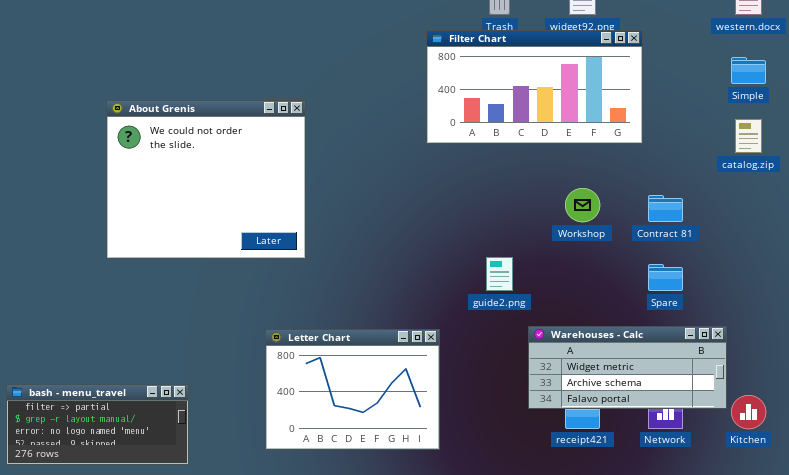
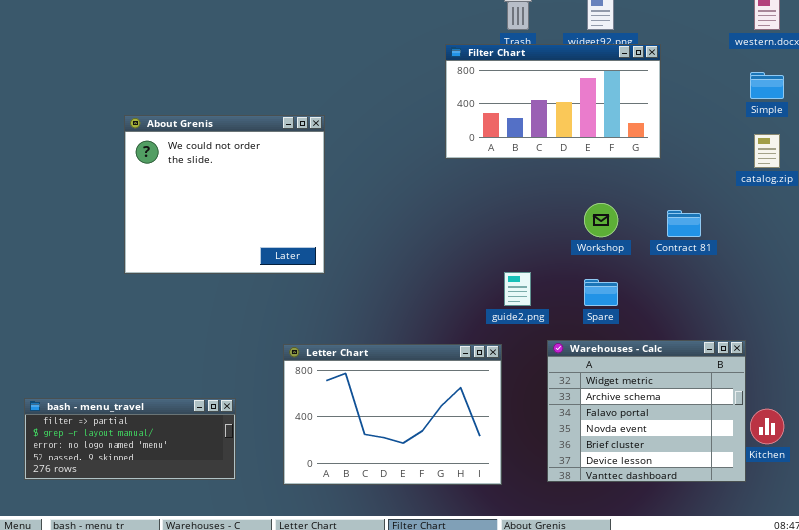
Spare: [648,264,683,291] -> [584,279,618,306], moved
Warehouses - Calc: [528,326,727,409] -> [547,340,746,482], resized
Letter Chart: [265,329,440,450] -> [283,344,502,485], resized
bash - menu_travel: [6,384,189,465] -> [24,398,236,480], resized

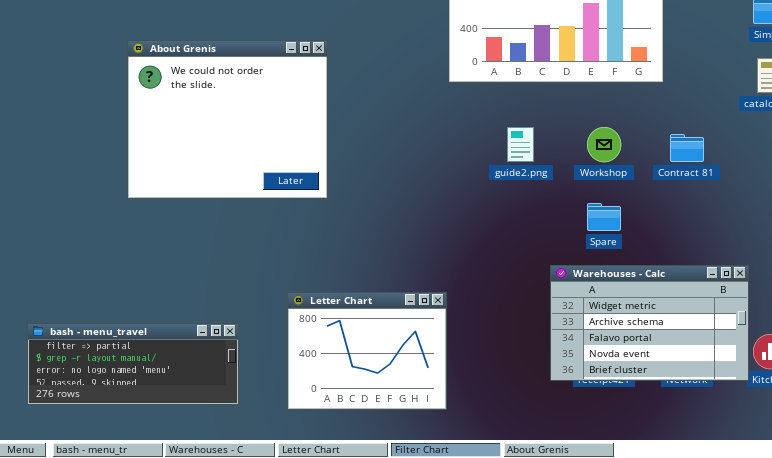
guide2.png: [504,272,531,306] -> [507,127,534,162], moved
Warehouses - Calc: [547,340,746,482] -> [550,265,749,381], resized
Letter Chart: [283,344,502,485] -> [287,292,447,410], resized

